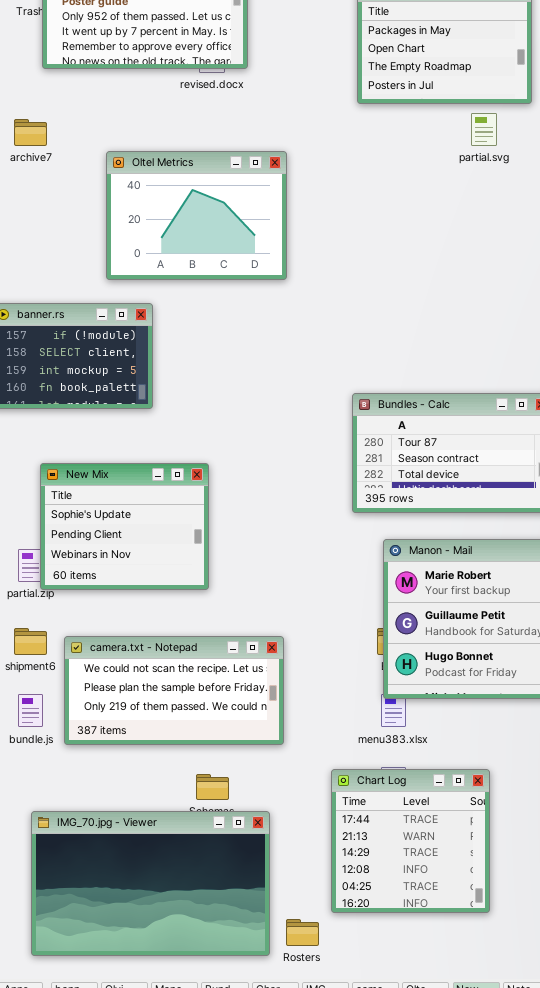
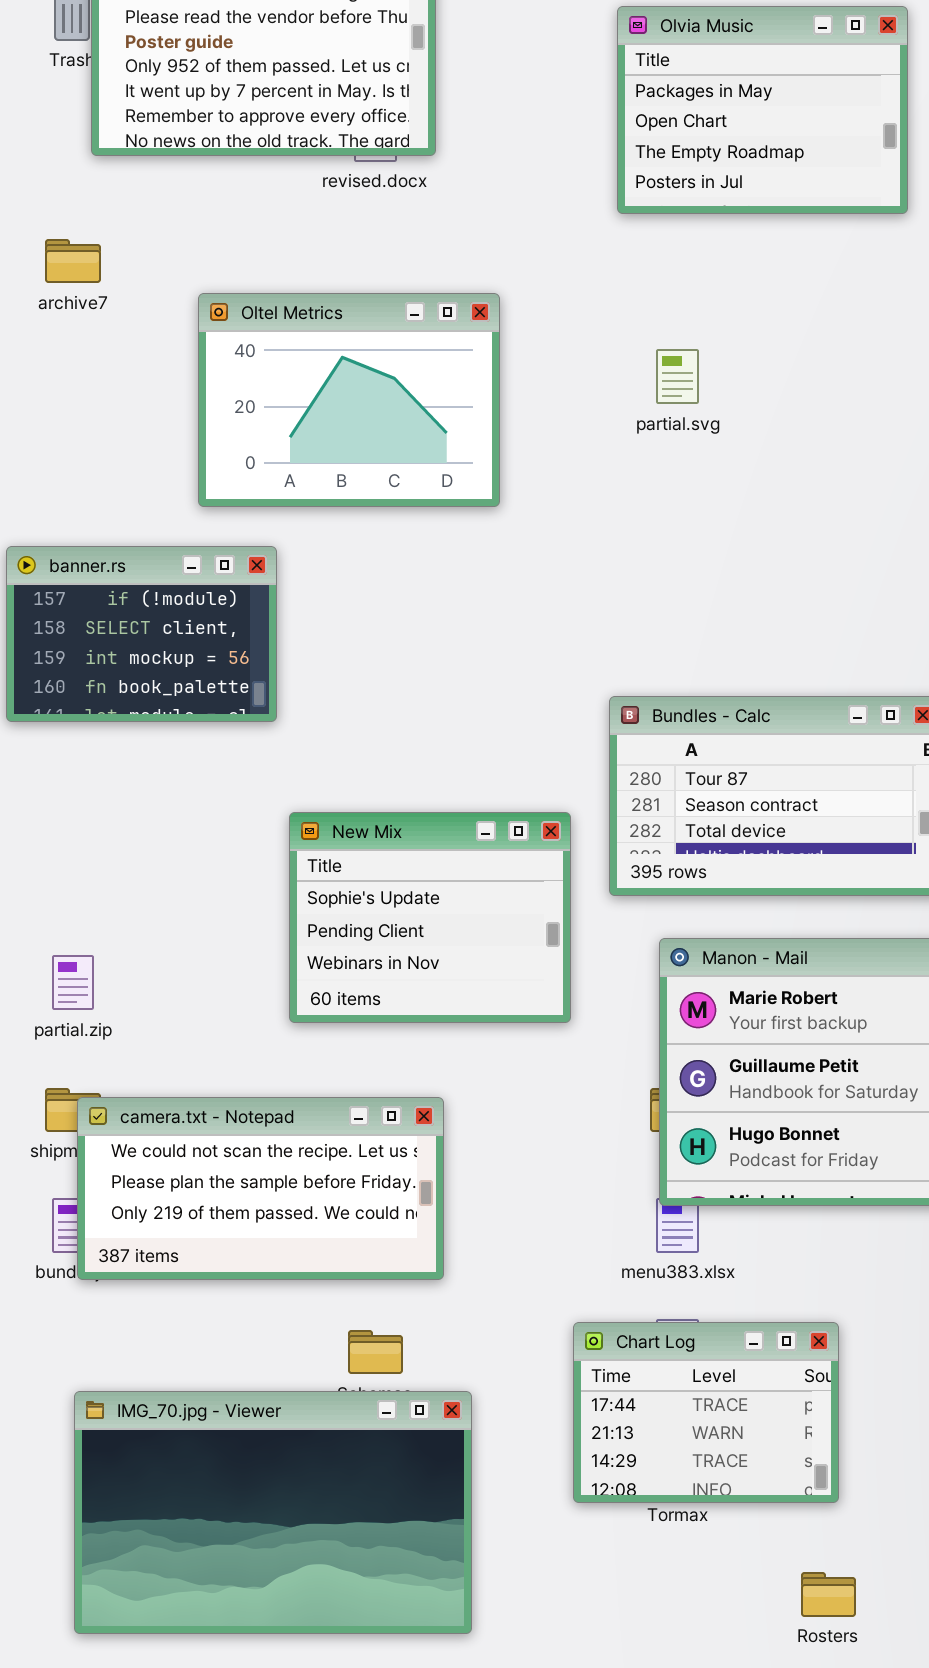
partial.svg: [471,113,497,146] -> [656,349,699,404], moved
New Mix: [40,463,209,590] -> [289,812,571,1023], moved
camera.txt - Notepad: [64,636,284,745] -> [77,1097,444,1280], moved
Chart Log: [331,769,490,913] -> [573,1322,839,1503], resized
Rosters: [286,919,319,946] -> [801,1572,856,1617], moved

